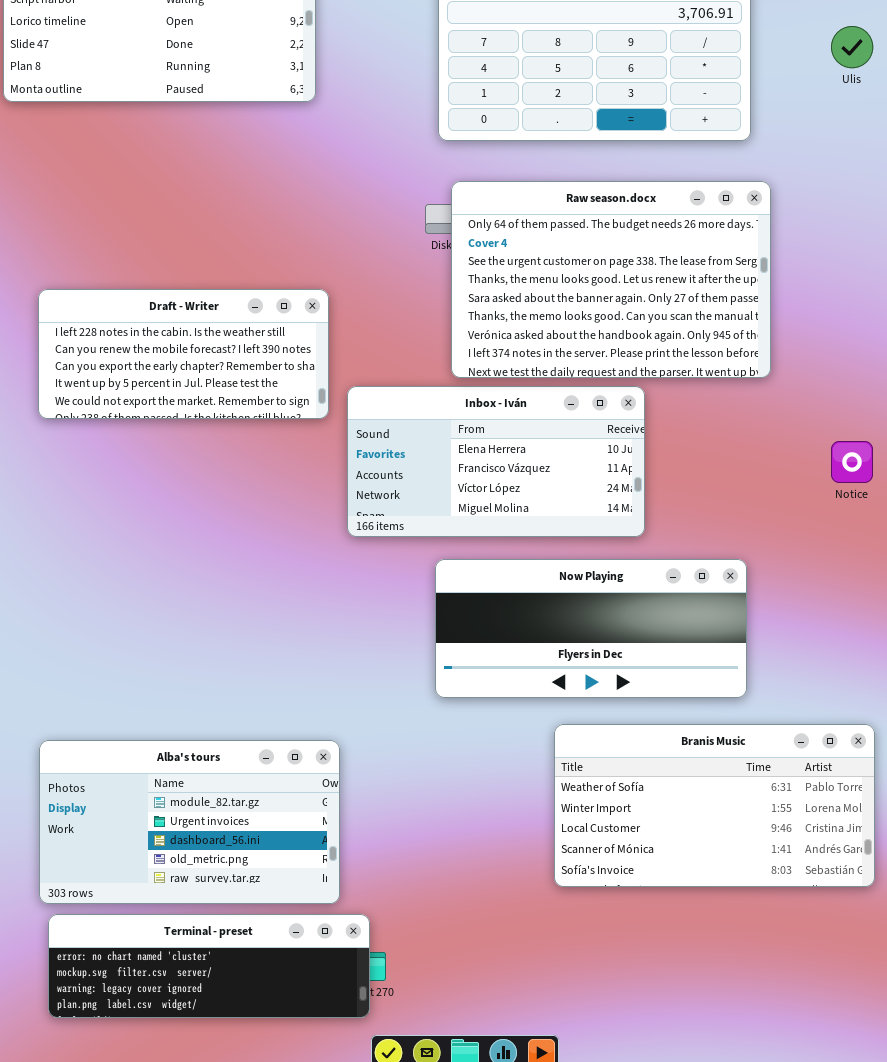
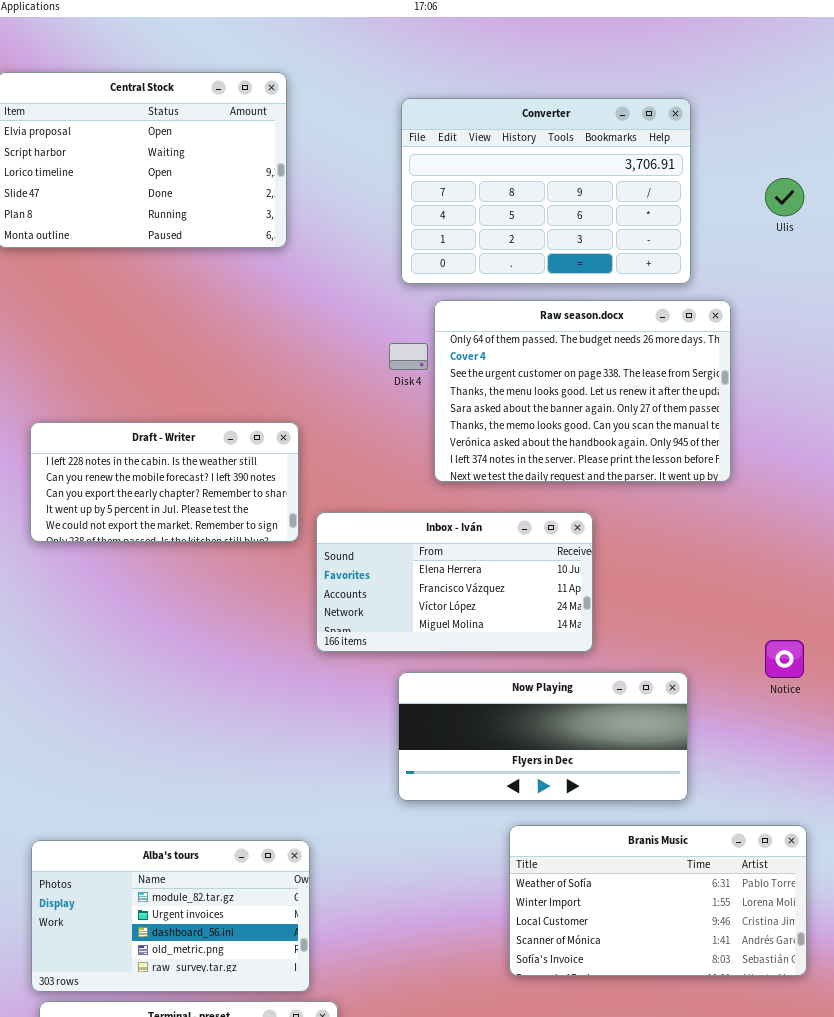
Raw season.docx: [451,181,771,378] -> [434,300,731,482], moved
Notice: [831,441,873,483] -> [765,640,804,678], moved

